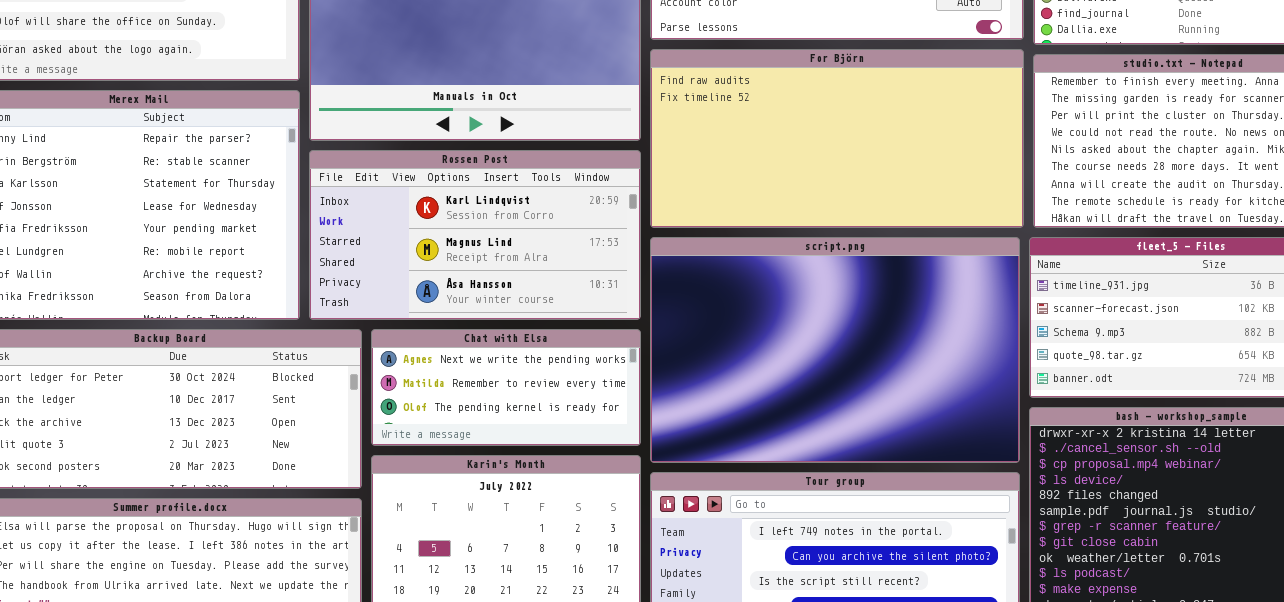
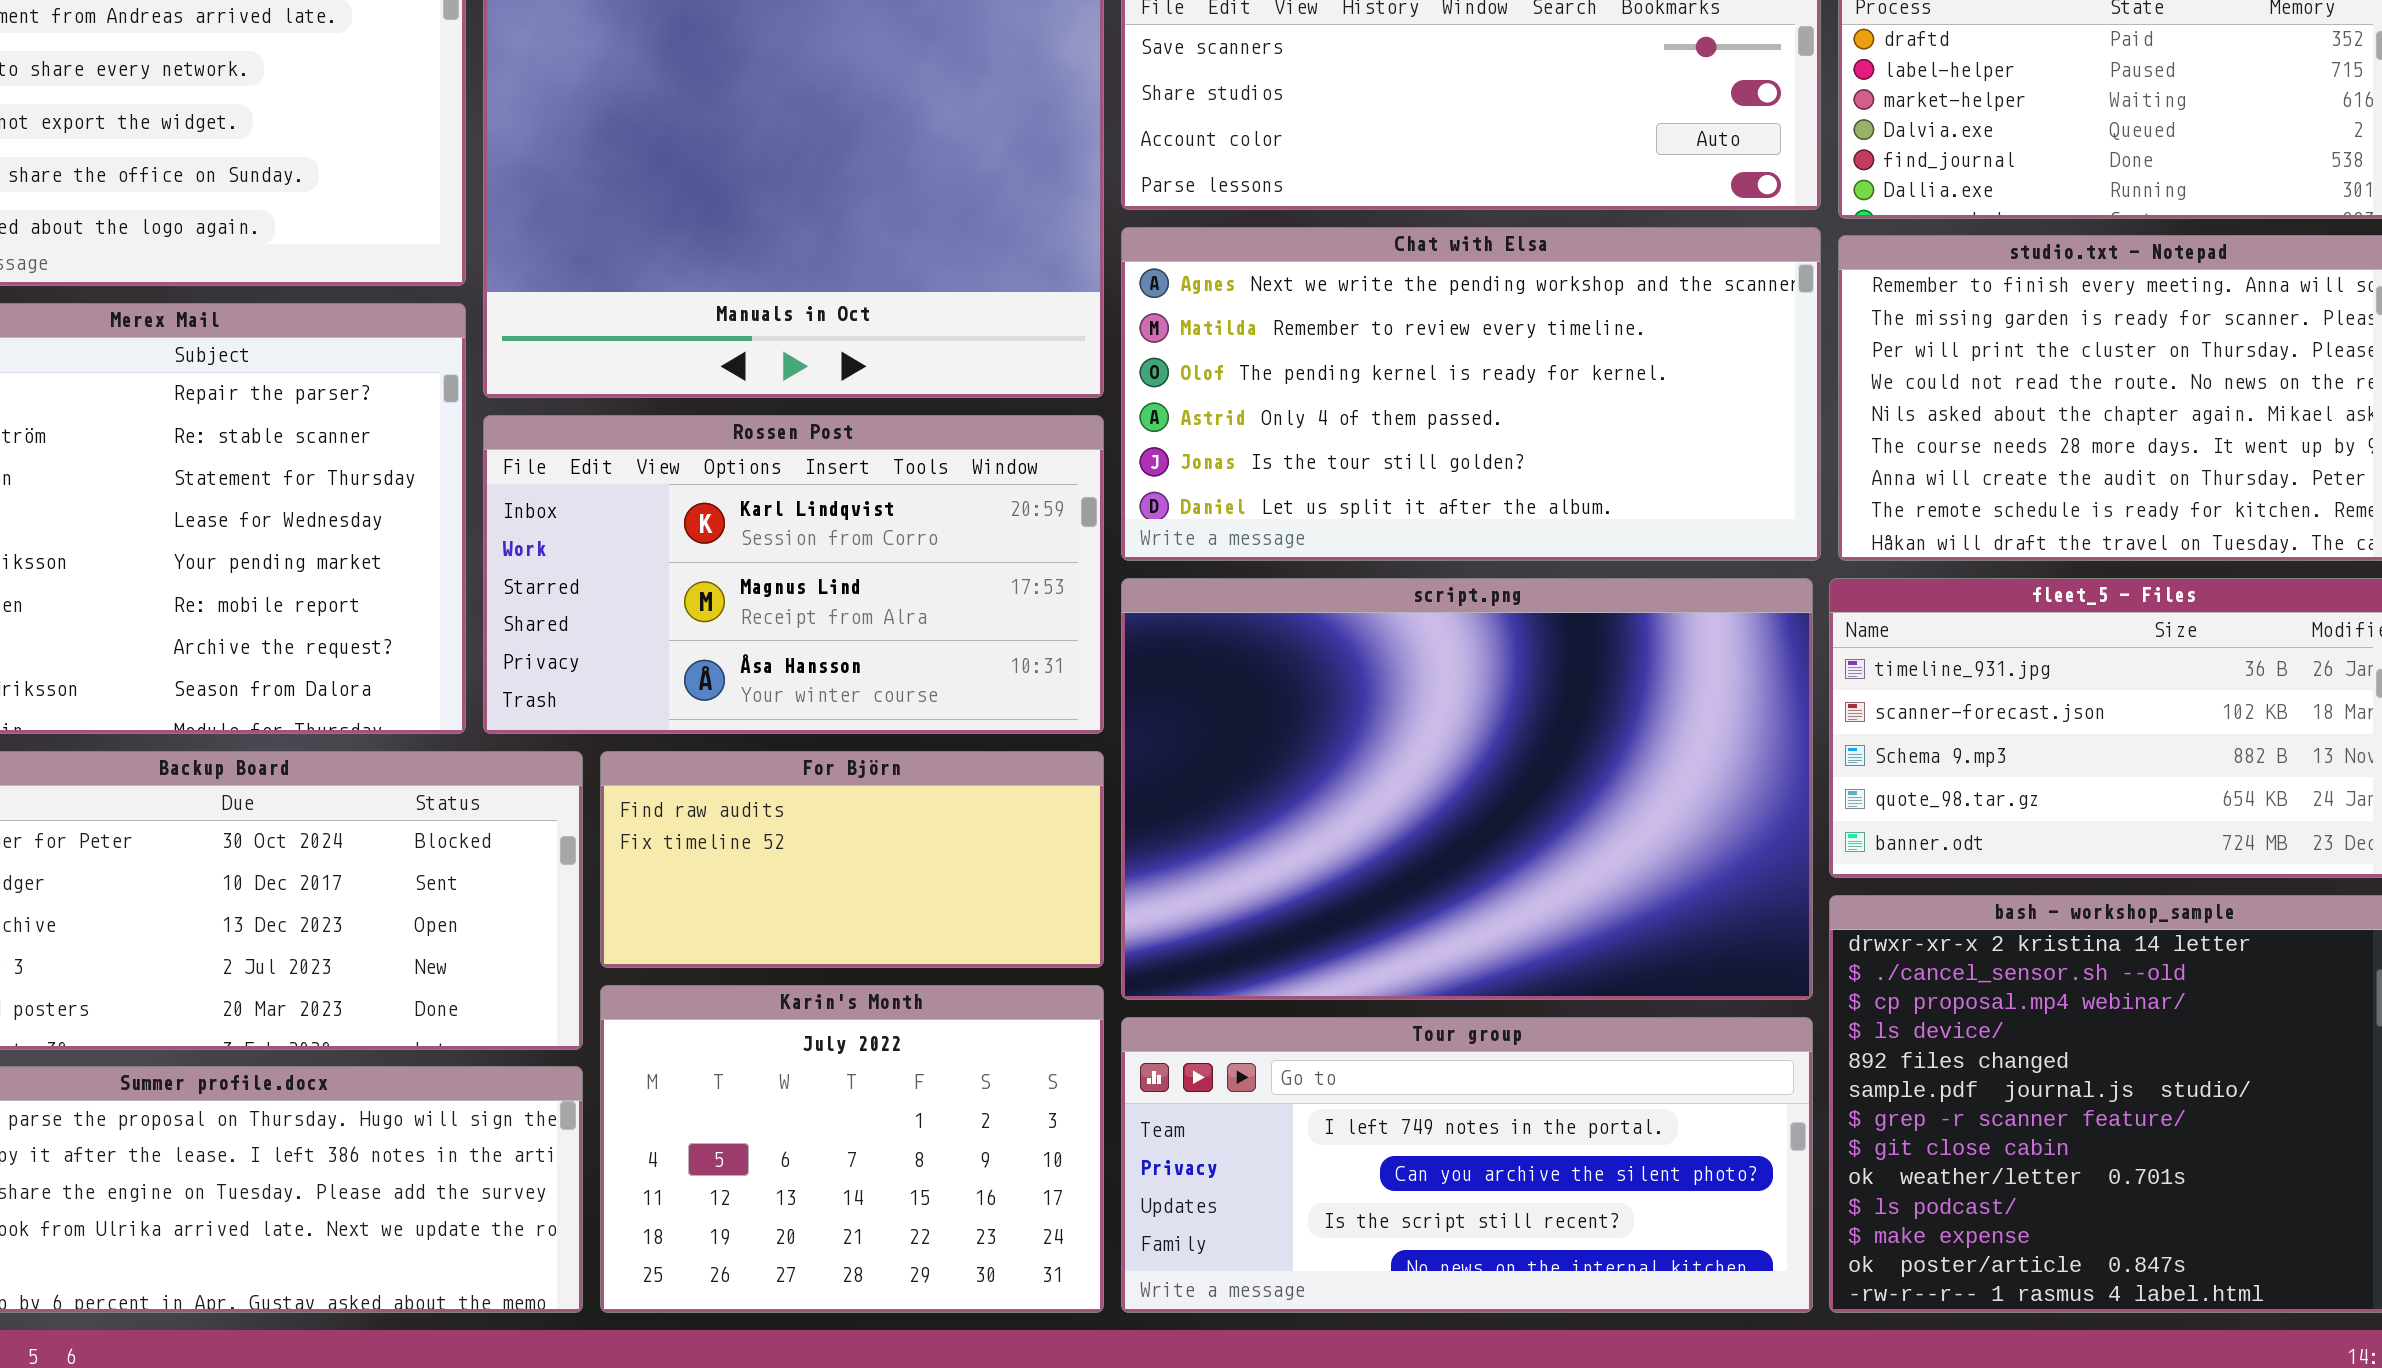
For Björn: [650,49,1024,228] -> [600,751,1104,968], moved, resized
Chat with Elsa: [371,329,641,446] -> [1121,227,1821,561], moved, resized

